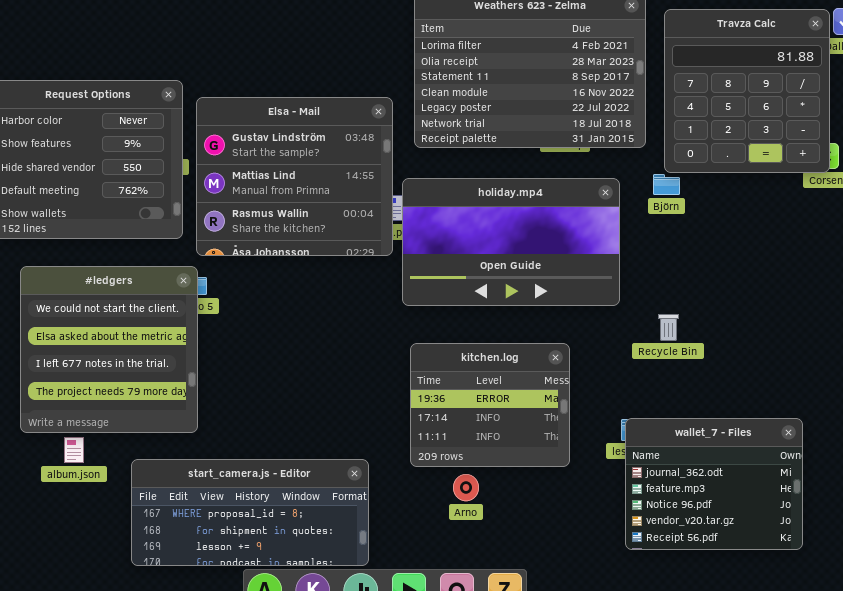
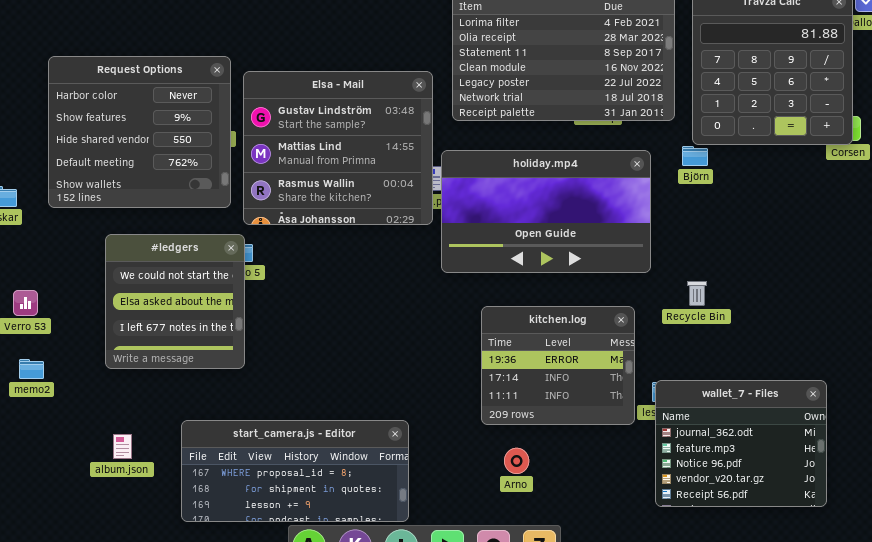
#ledgers: [20,266,198,433] -> [105,234,245,369], resized
kitchen.log: [410,343,570,467] -> [481,306,635,425], moved
album.json: [64,437,84,463] -> [113,434,132,459], moved
Arno: [453,474,479,501] -> [504,448,529,474], moved

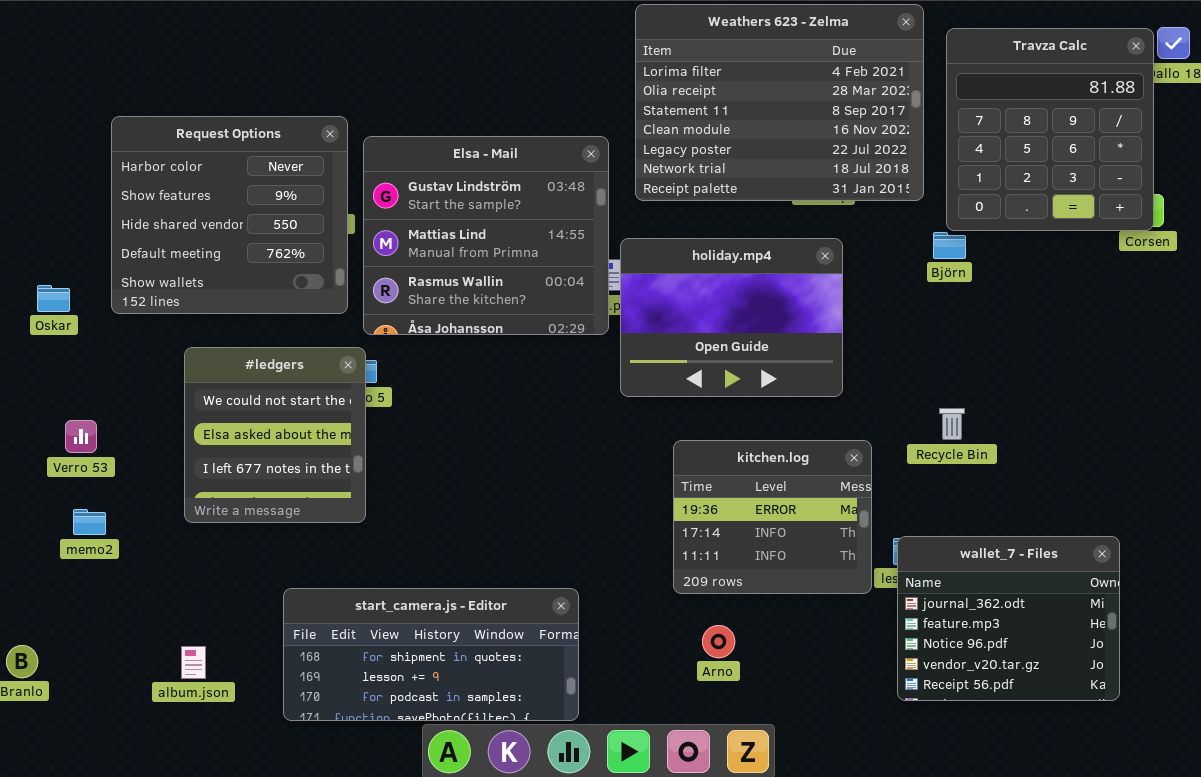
holiday.mp4: [441,150,651,273] -> [620,238,843,397], resized
start_camera.js - Editor: [181,420,409,522] -> [283,588,579,721], scrolled down 1 row
album.json: [113,434,132,459] -> [181,646,206,679], moved

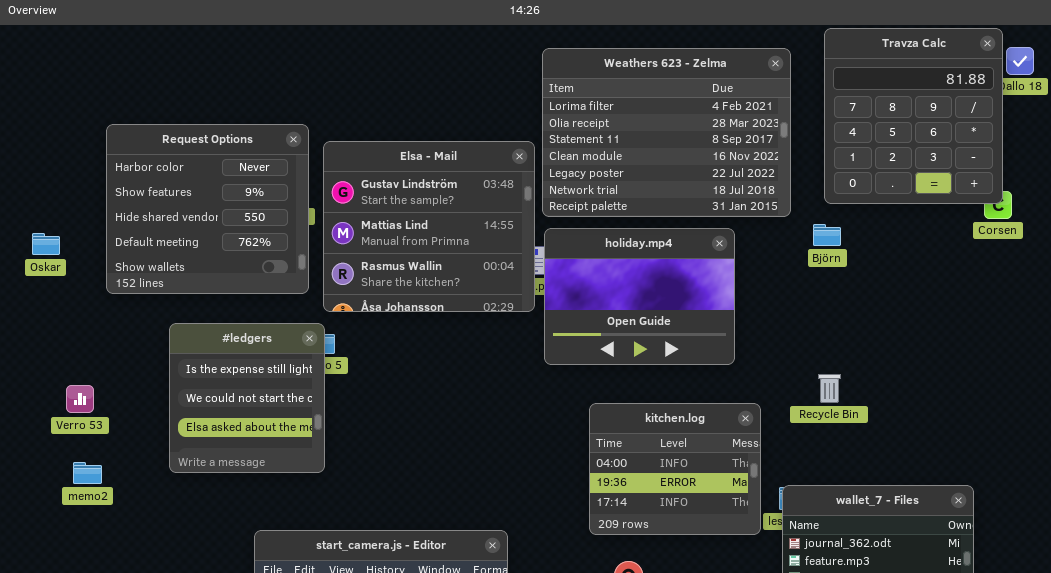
Weathers 623 - Zelma: [635,4,924,201] -> [542,48,791,217], moved
Travza Calc: [946,28,1154,231] -> [824,28,1003,204], moved
Oskar: [37,285,70,312] -> [32,233,60,255], moved
#ledgers: [184,347,366,523] -> [169,323,325,473], scrolled up 1 row
kitchen.log: [673,440,872,594] -> [589,403,761,535], scrolled up 1 row

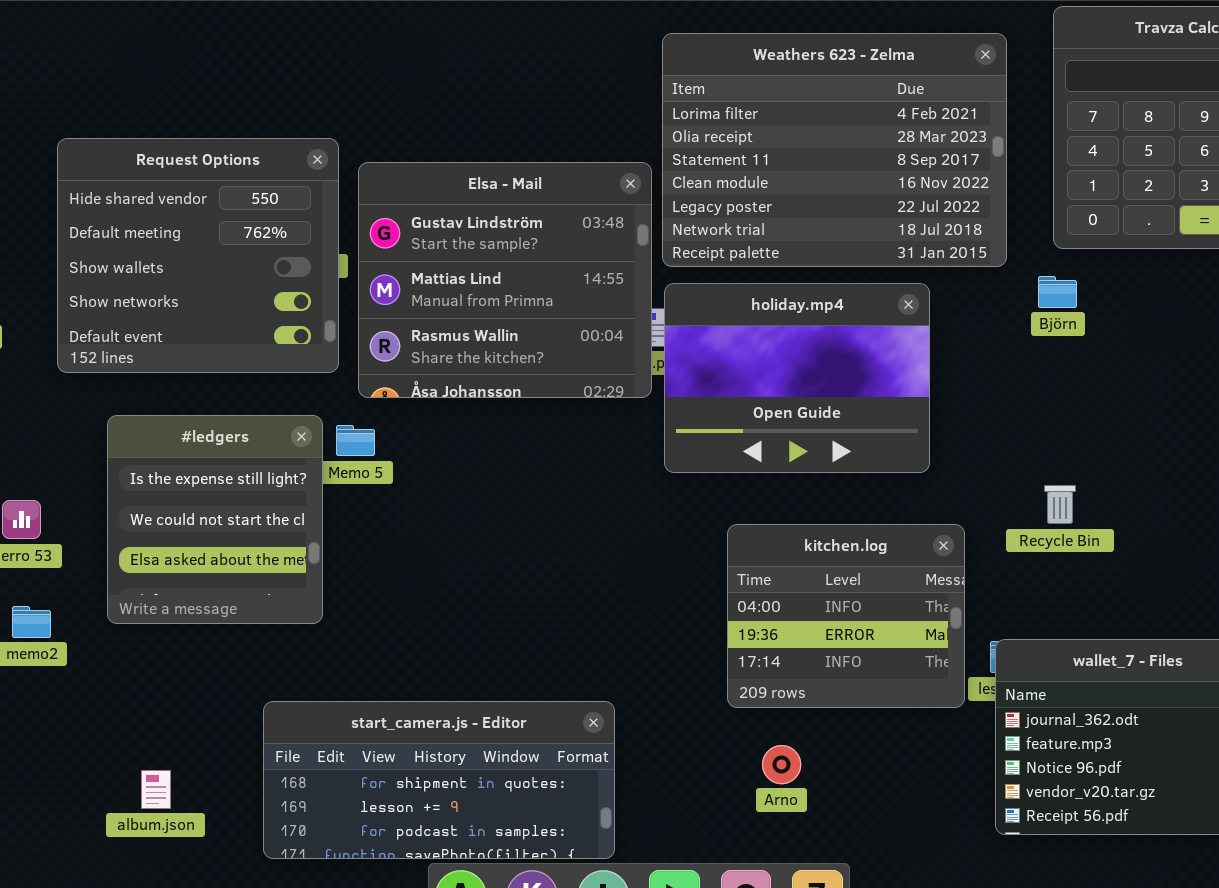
Request Options: [106,124,309,294] -> [57,138,339,373], scrolled down 2 rows
#ledgers: [169,323,325,473] -> [107,415,323,624], moved

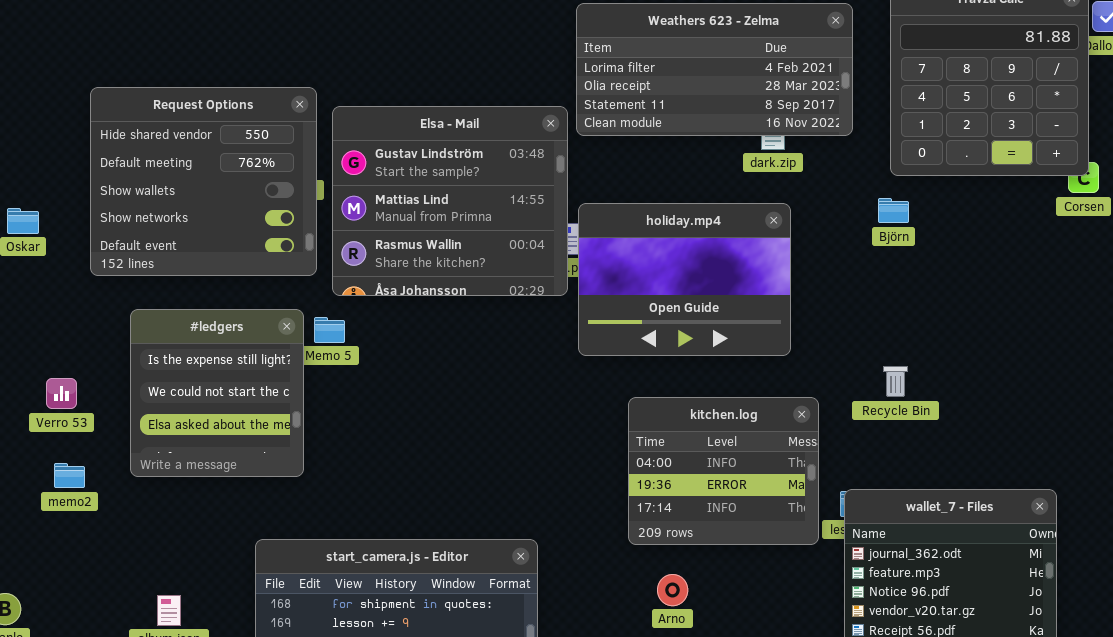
Weathers 623 - Zelma: [662,33,1007,267] -> [576,3,853,136], resized

